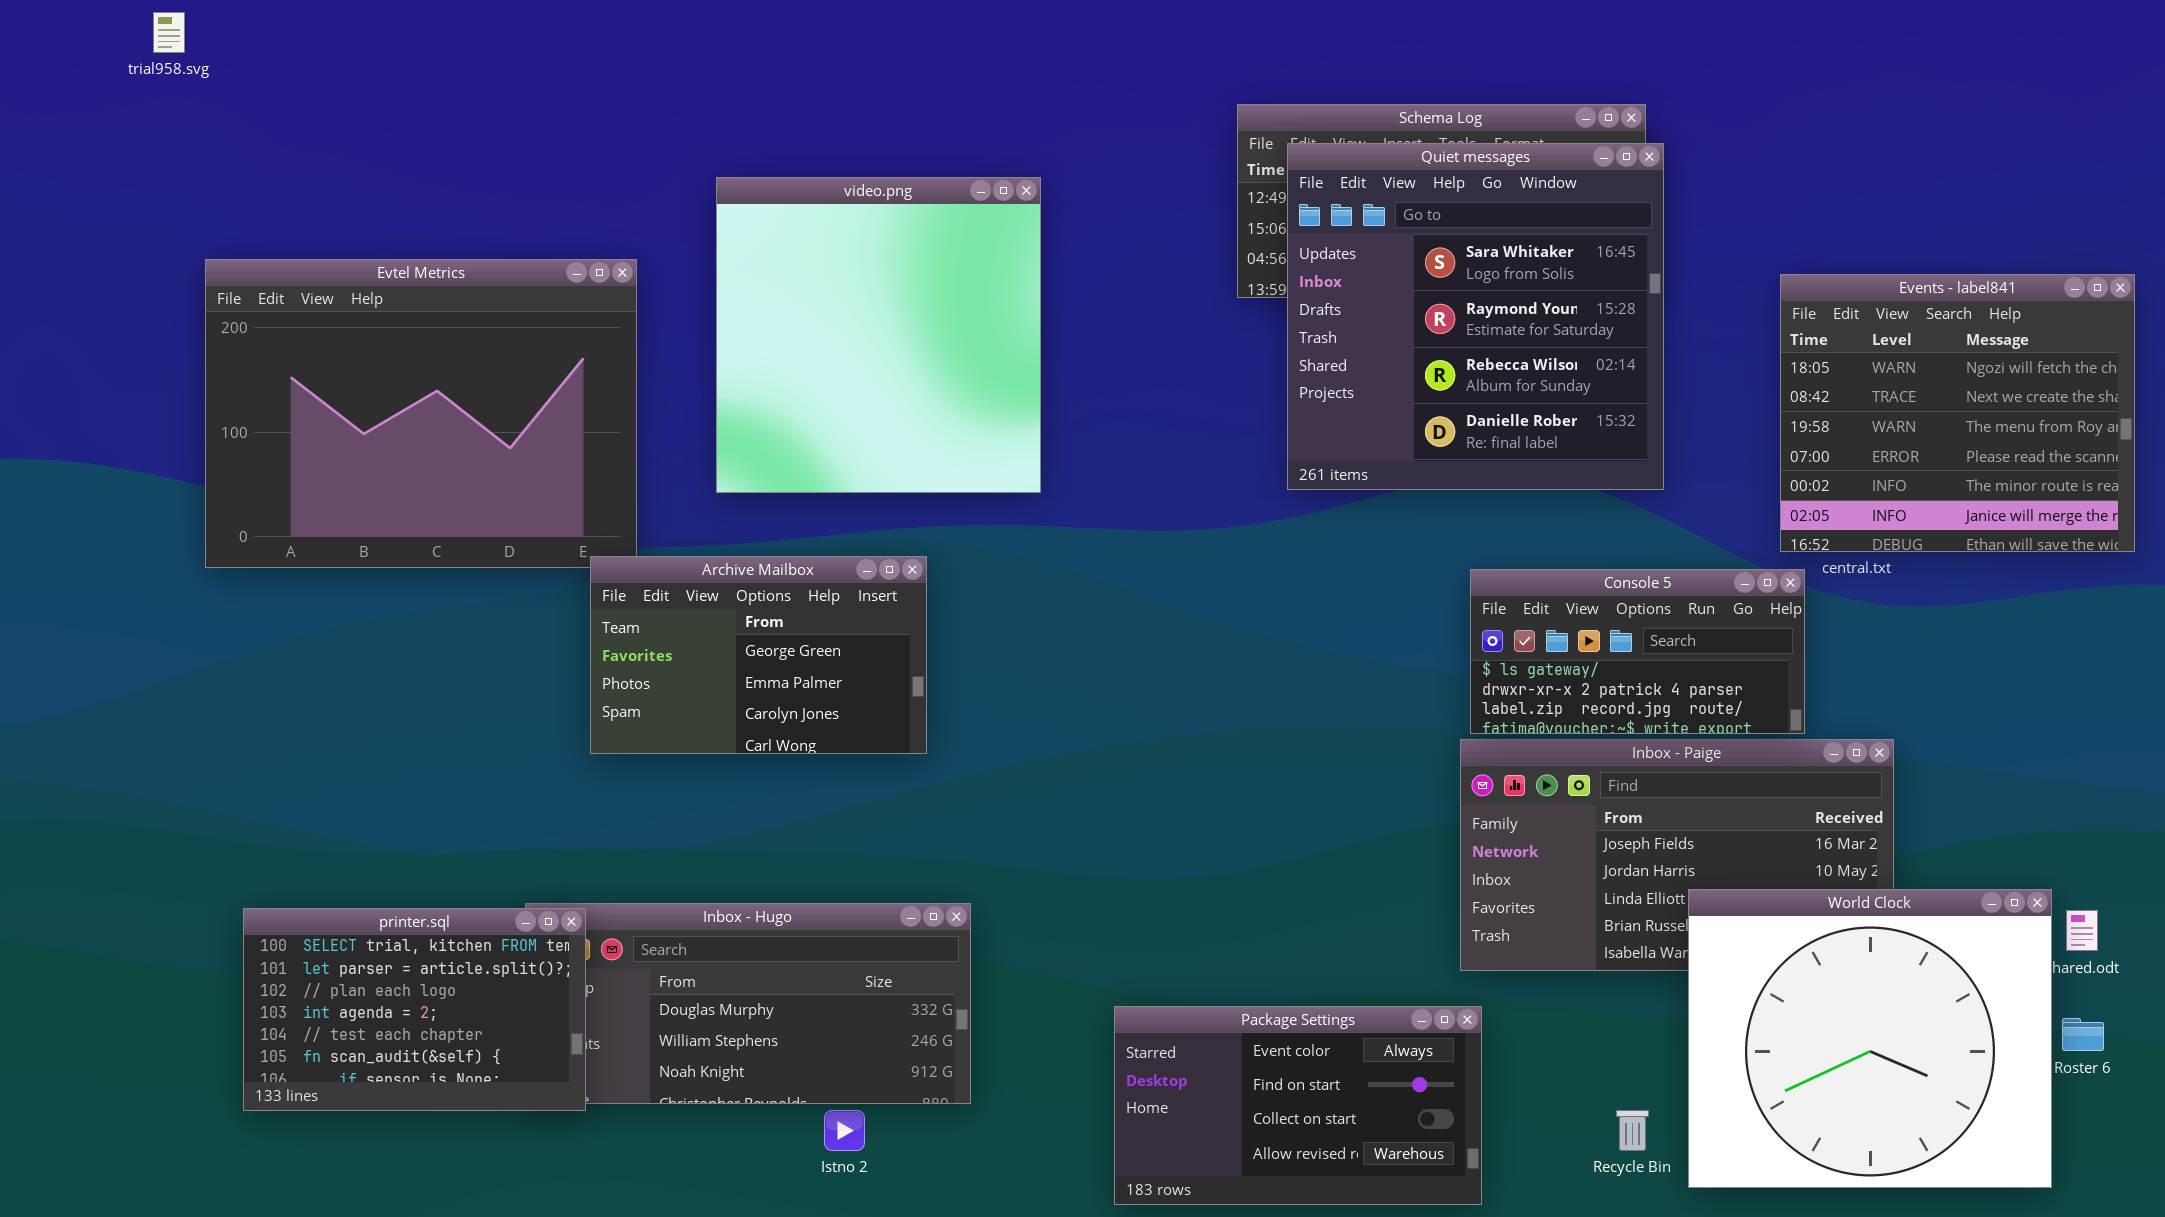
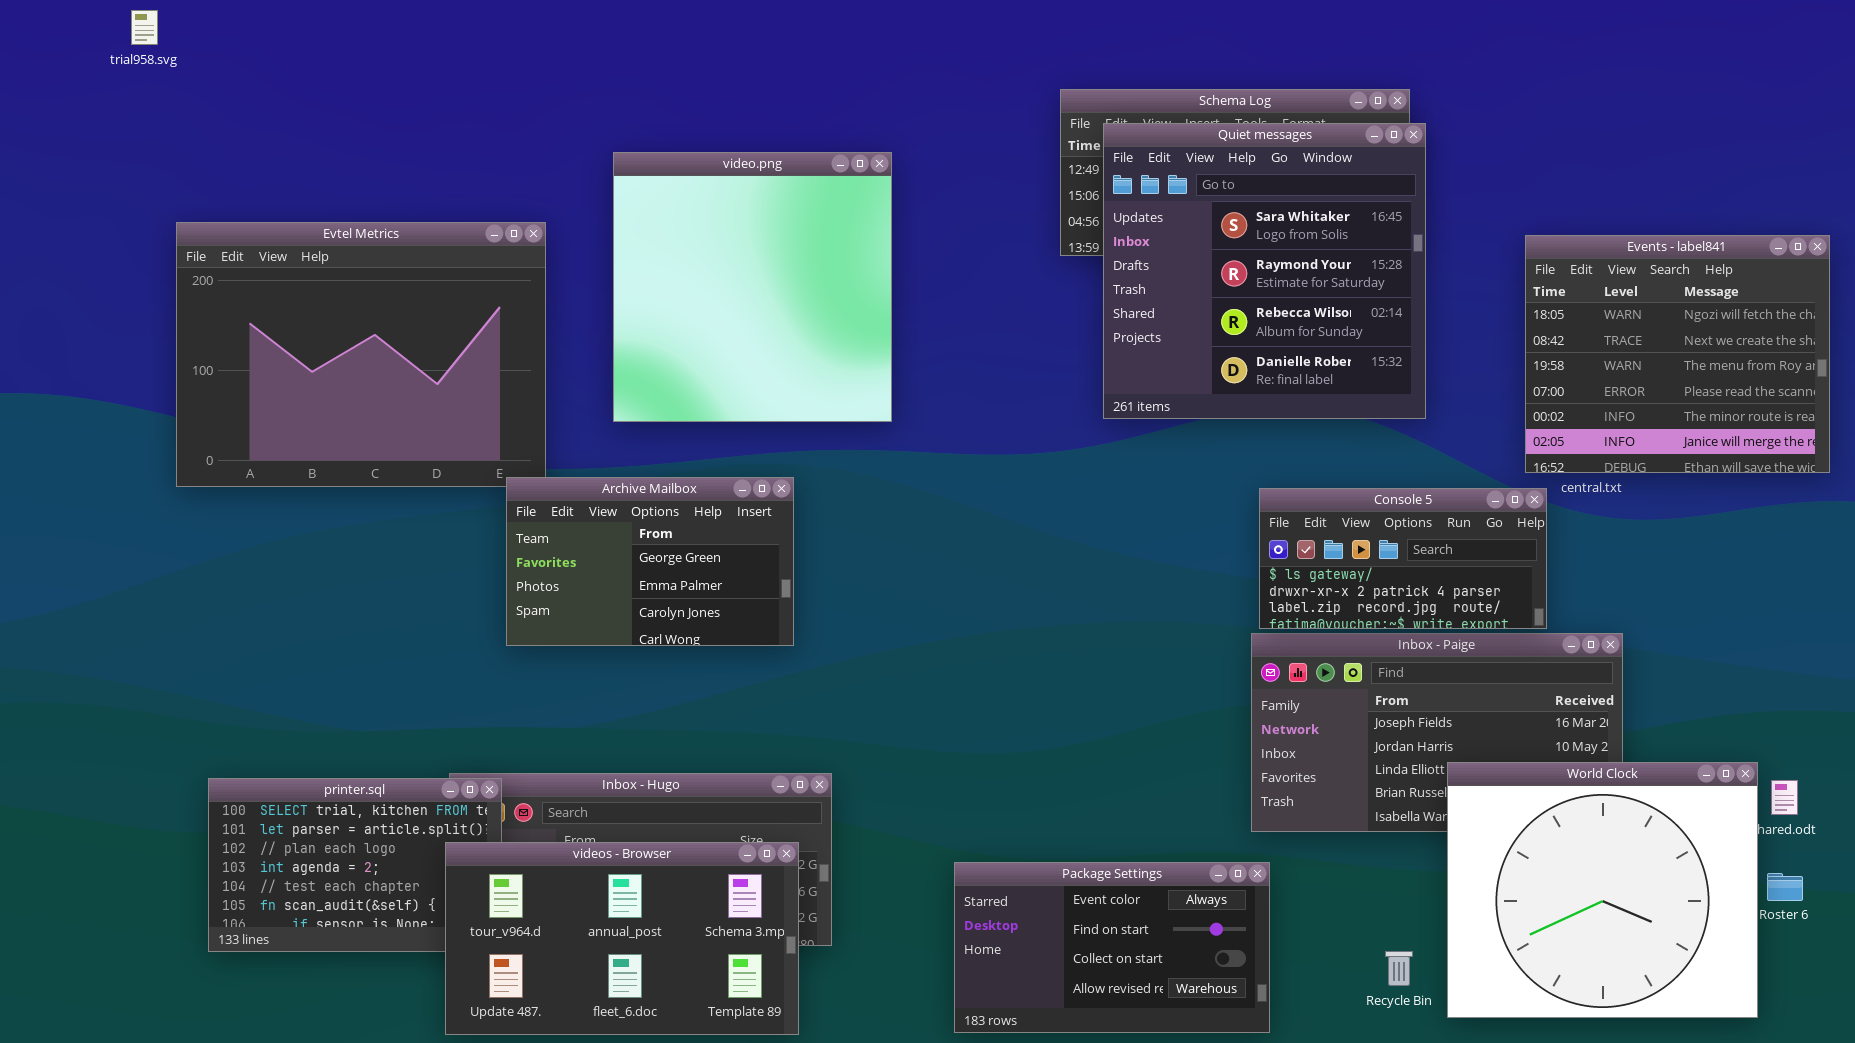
videos - Browser: none -> [445,842,799,1035], opened

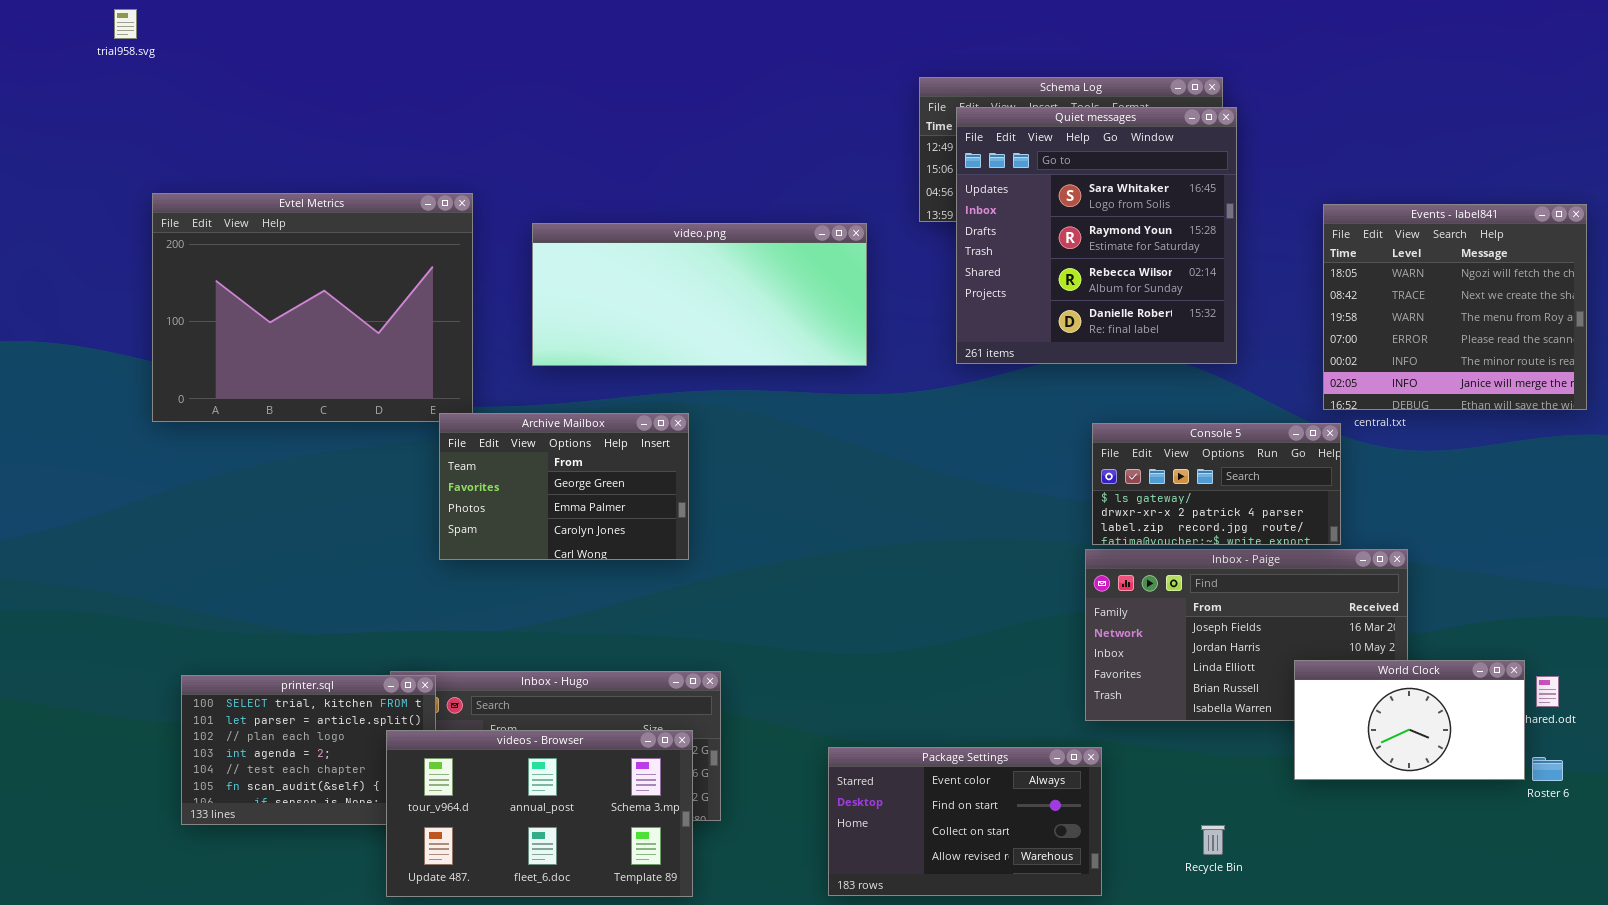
video.png: [613,152,892,422] -> [532,223,867,366], resized
World Clock: [1447,762,1758,1018] -> [1294,660,1525,780], resized

